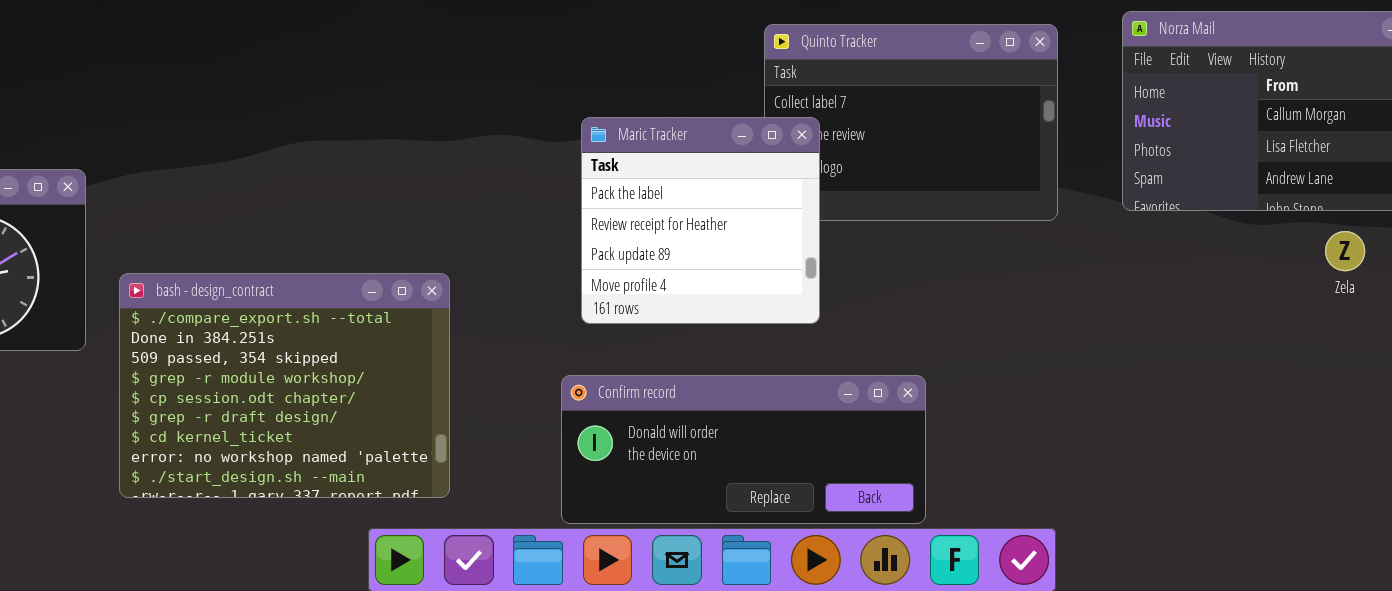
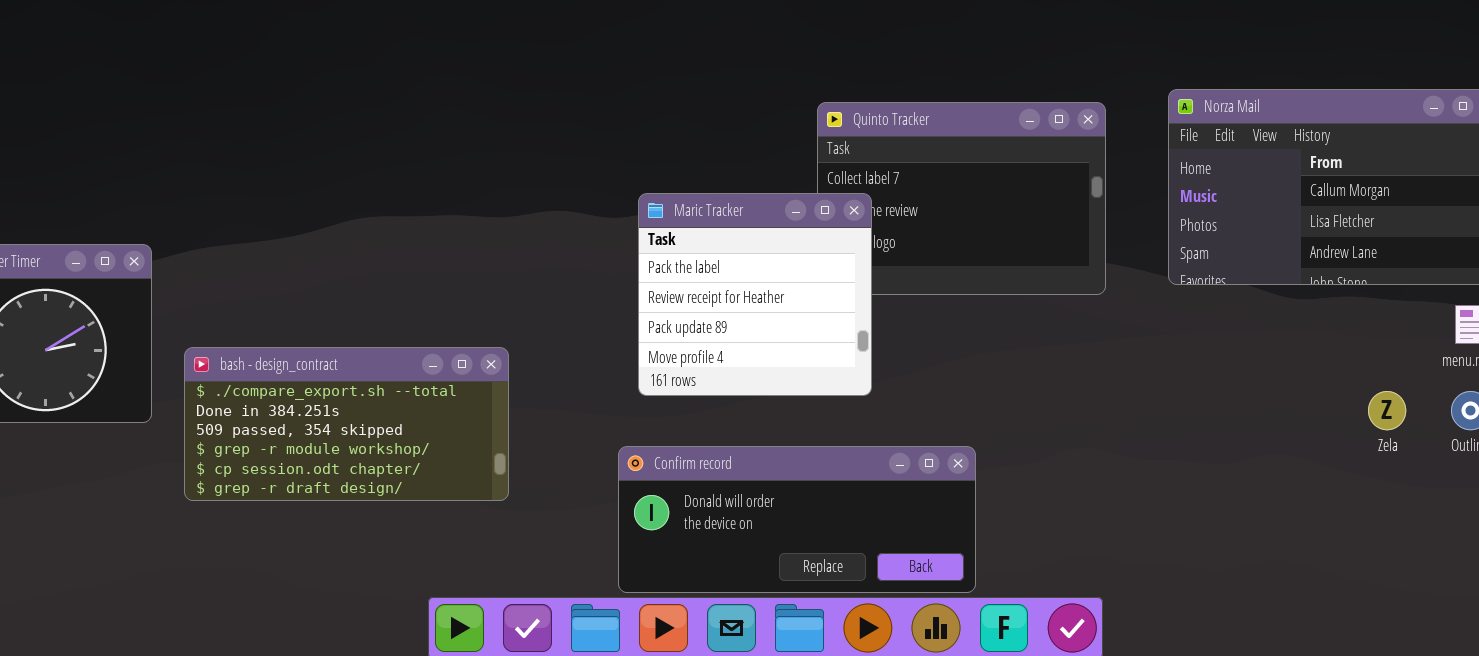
Zela: [1325,231,1365,271] -> [1368,391,1406,430], moved
bash - design_contract: [119,273,450,498] -> [184,347,509,501], resized

